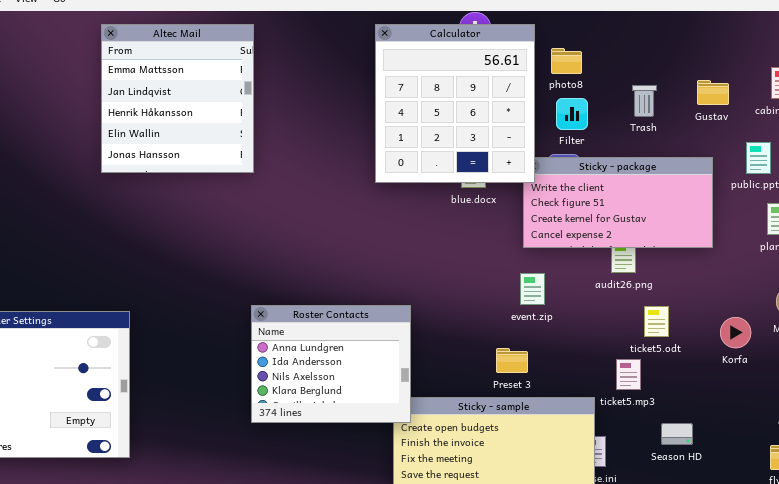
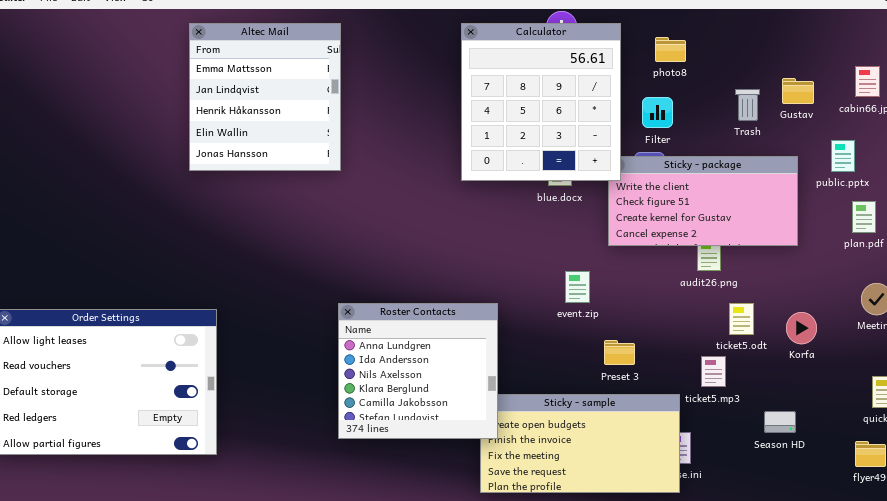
photo8: [551,48,582,74] -> [655,37,686,62], moved
Trash: [632,85,657,117] -> [735,89,760,121], moved
event.zip: [520,273,545,305] -> [565,271,590,303], moved
Roster Contacts: [251,305,411,423] -> [338,303,498,439], resized
Korfa: [720,317,751,348] -> [786,312,817,344], moved
Preset 3: [496,348,528,373] -> [604,340,635,365], moved
Season HD: [661,423,693,445] -> [764,411,796,433], moved

